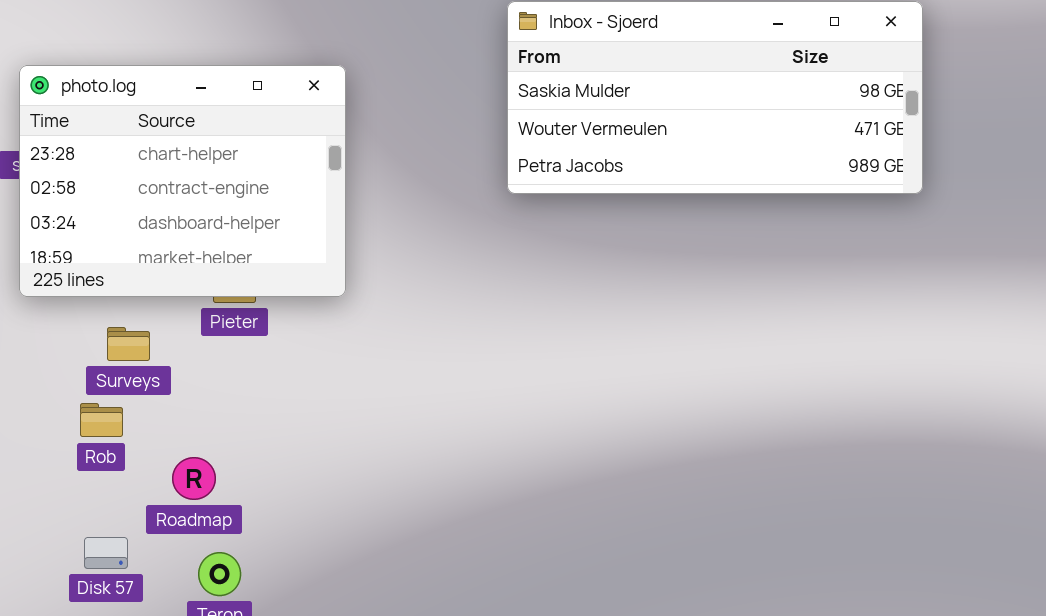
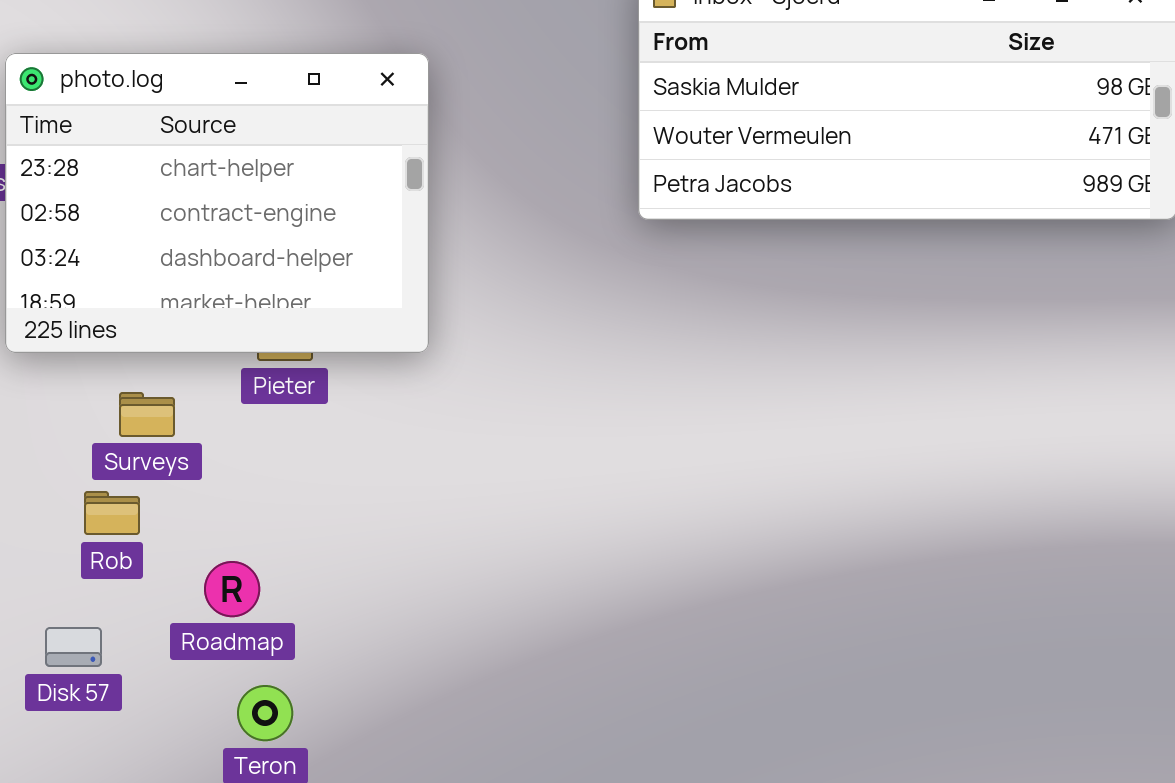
Disk 57: [84,537,128,569] -> [45,627,102,667], moved

